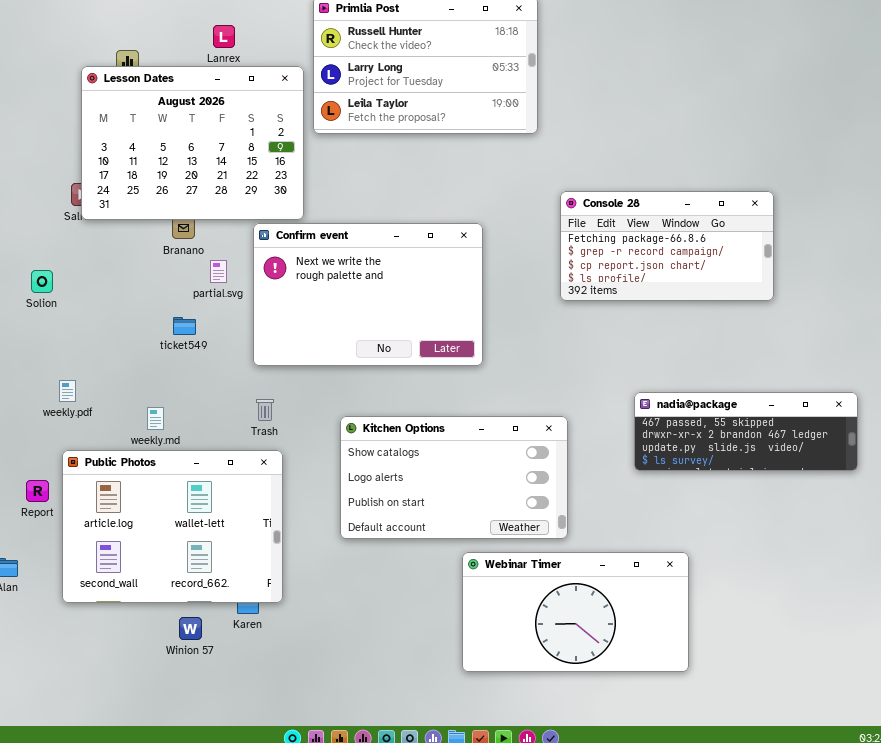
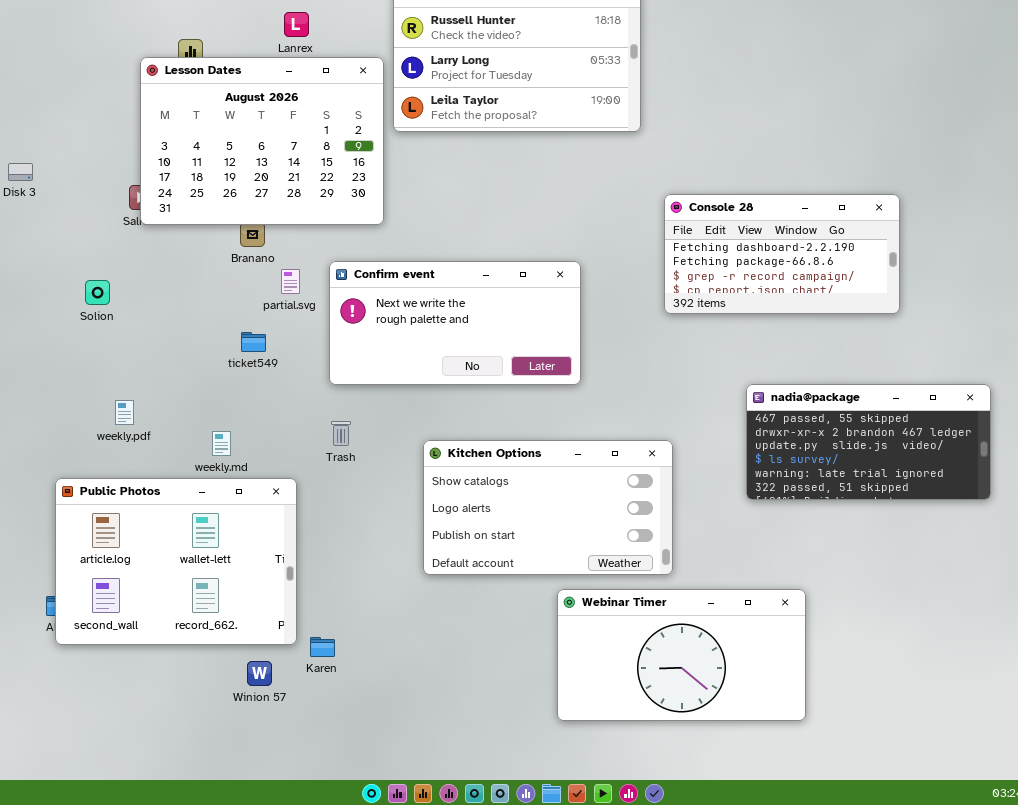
Console 28: [560,191,774,301] -> [664,194,900,314], scrolled up 1 row
Confirm event: [253,223,483,366] -> [329,261,581,385], resized
nadia@package: [634,392,858,471] -> [746,384,991,500], resized
Public Photos: [62,450,283,603] -> [55,478,297,645], moved

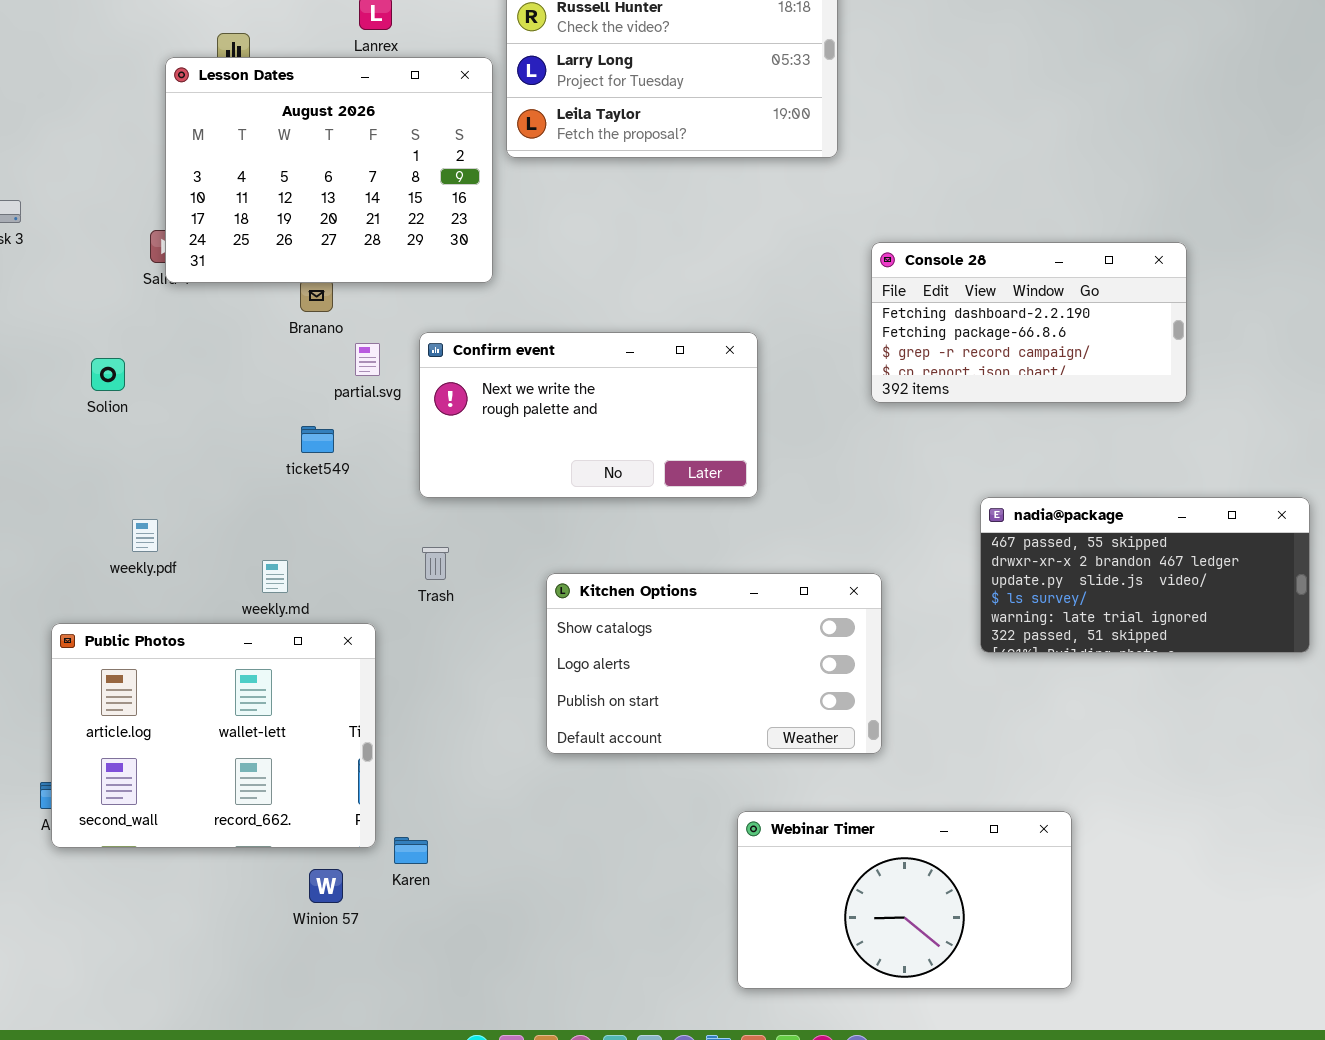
Webinar Timer: [557,589,806,721] -> [737,811,1072,989], moved

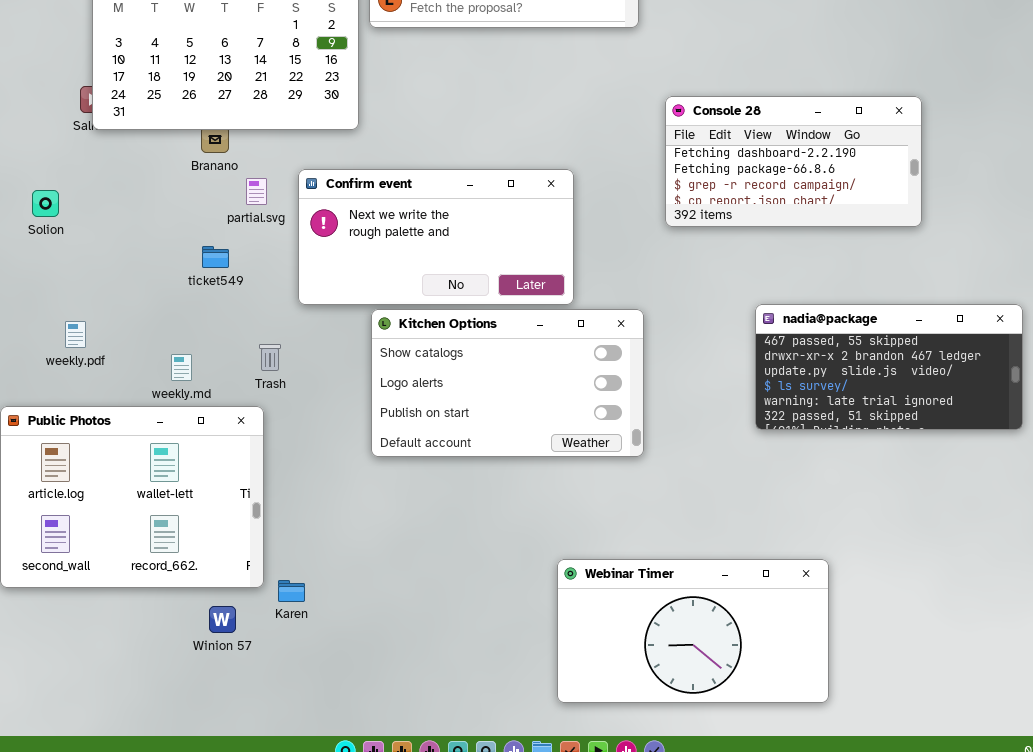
Trash: [422,547,449,580] -> [259,344,281,371], moved
Kitchen Options: [546,573,882,754] -> [371,309,644,457], moved

